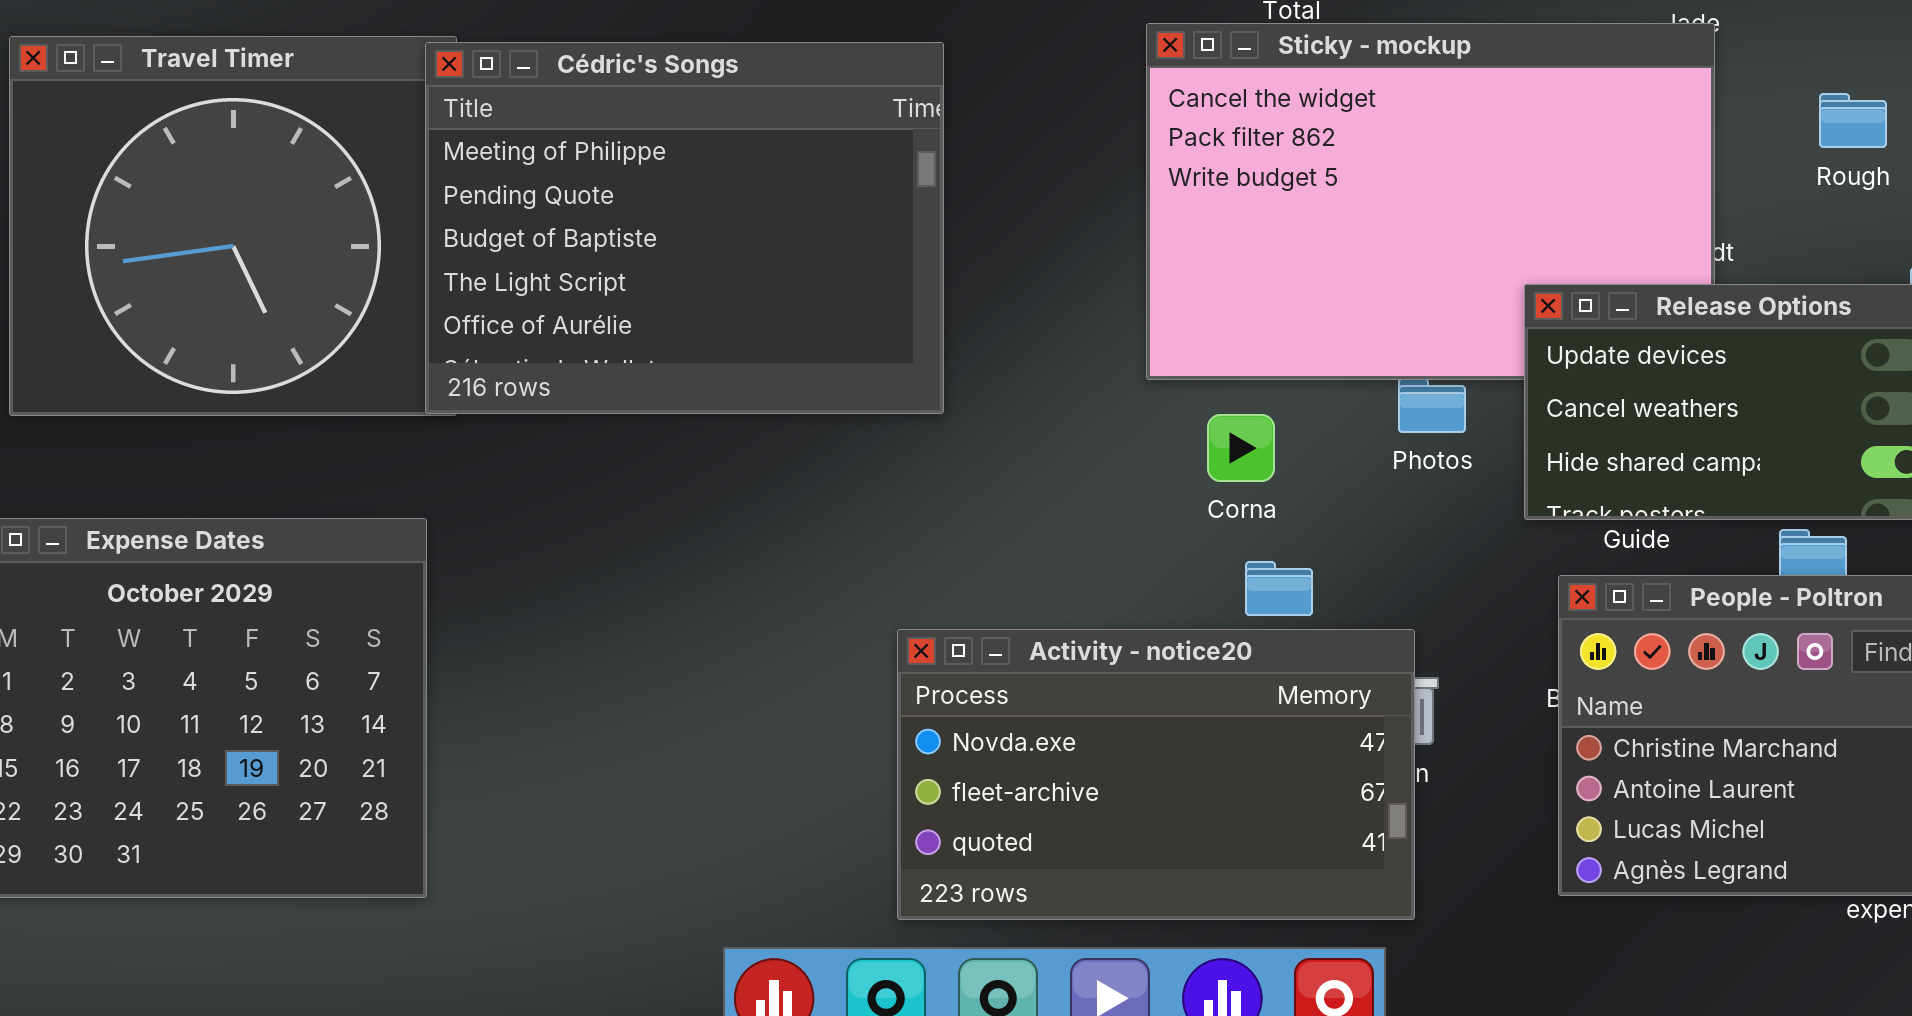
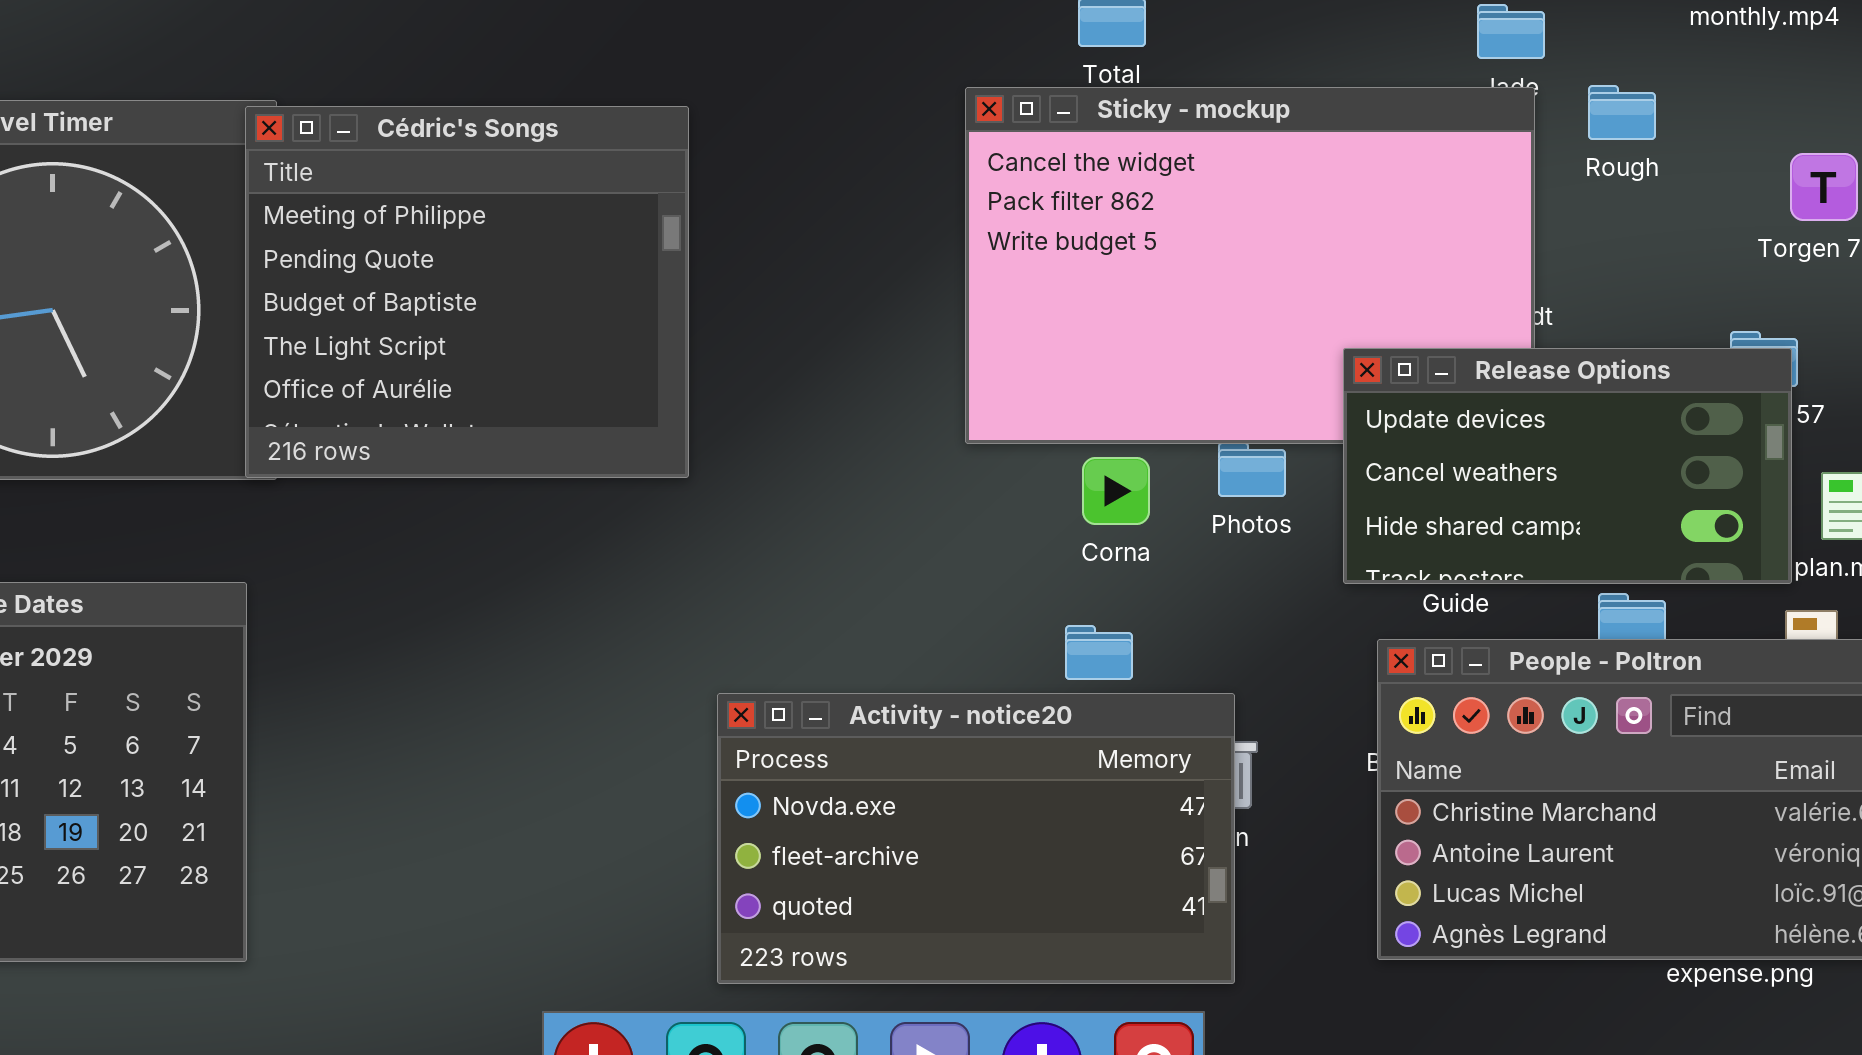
Cédric's Songs: [425,42,944,414] -> [245,106,689,478], resized
Rough: [1819,93,1887,148] -> [1588,85,1656,140], moved
Corna: [1207,414,1275,482] -> [1082,457,1150,525], moved

